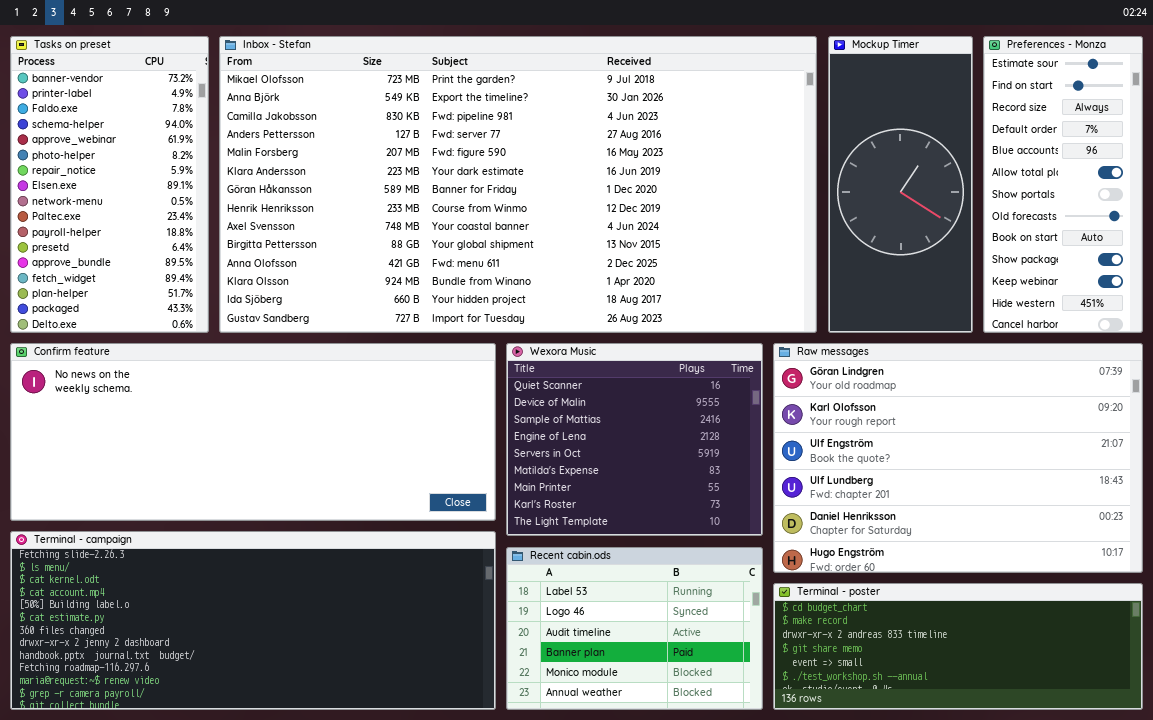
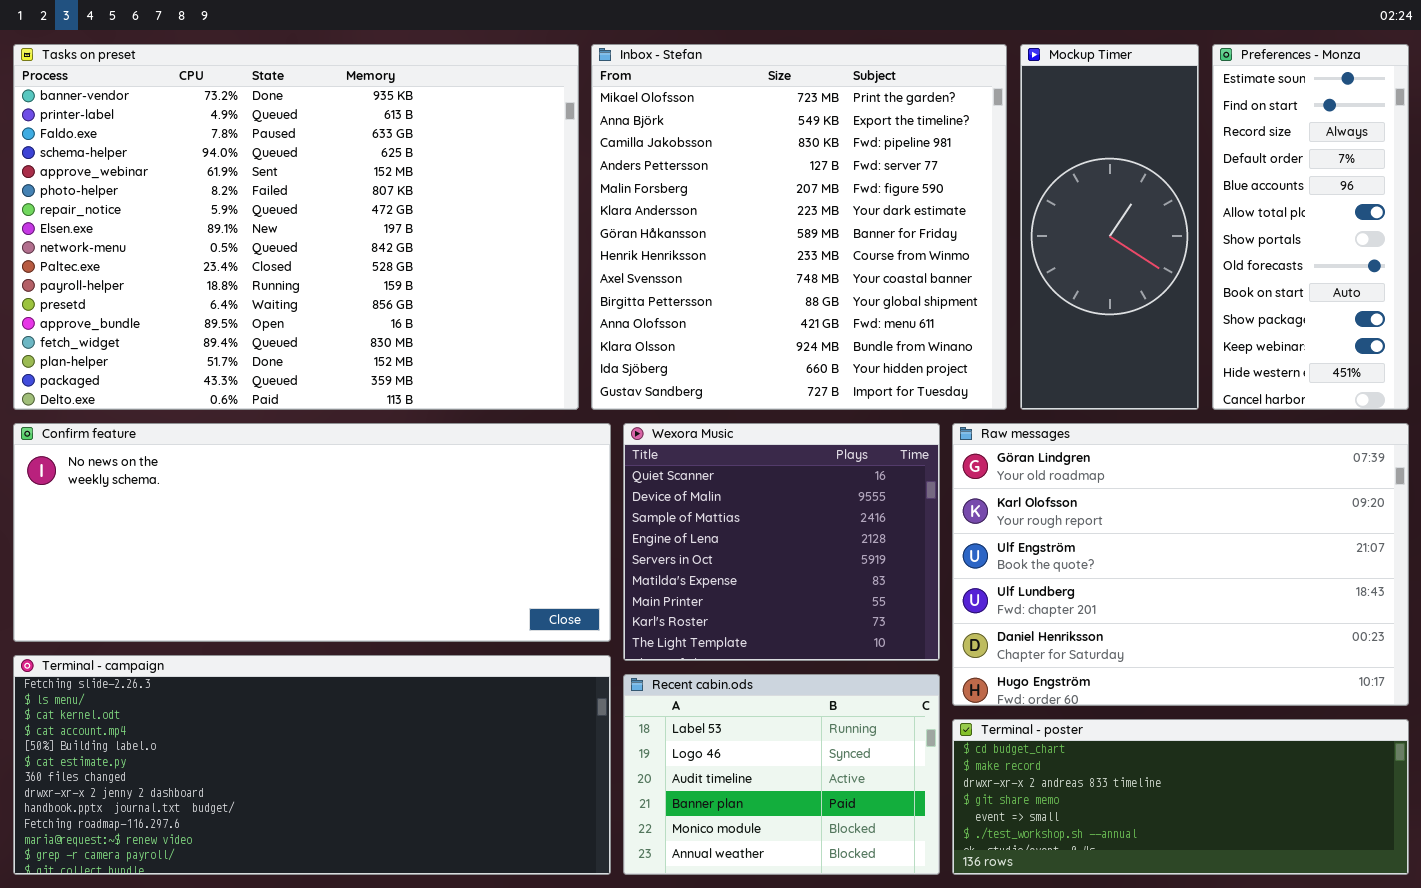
Tasks on preset: [10,36,209,333] -> [13,44,579,410], resized
Inbox - Stefan: [219,36,817,333] -> [591,44,1007,410], resized

